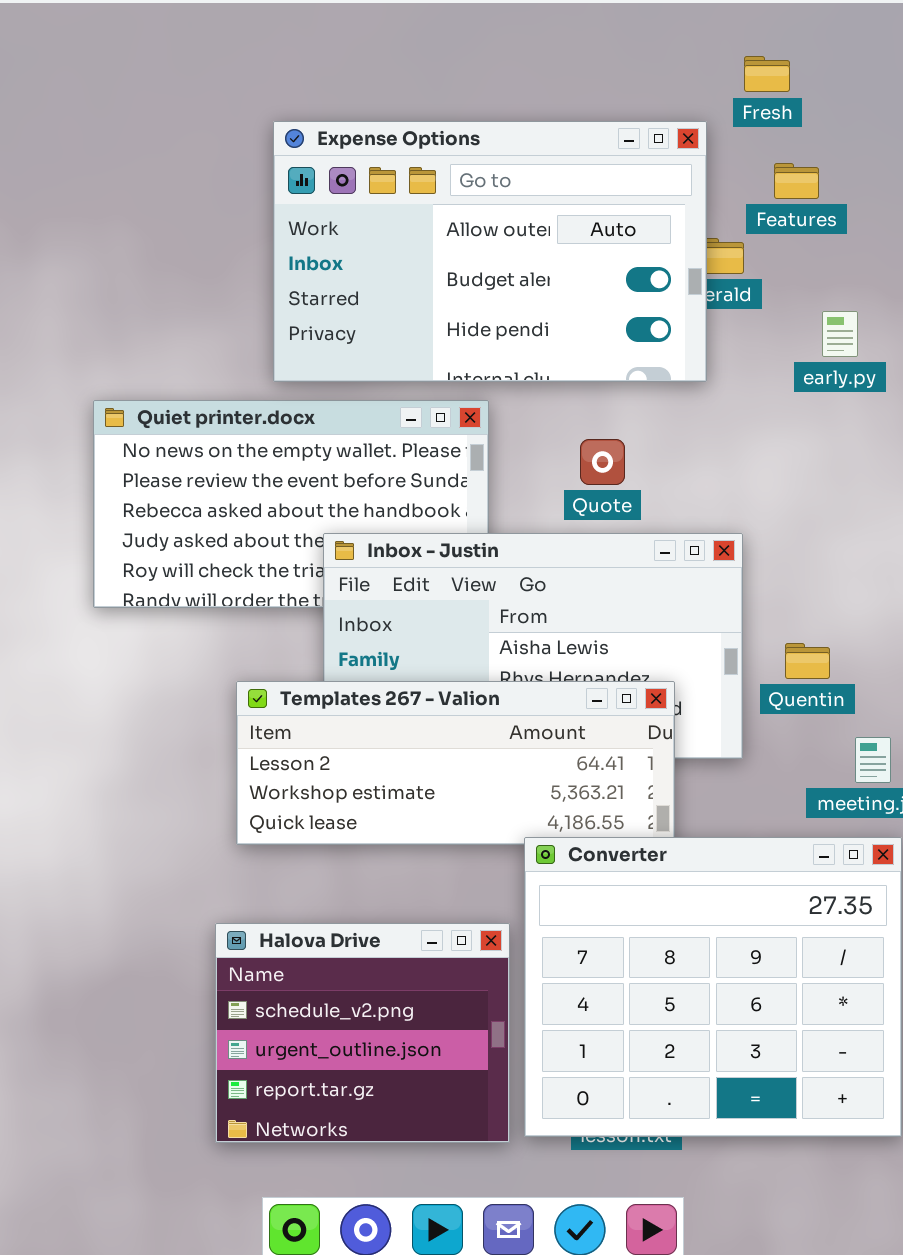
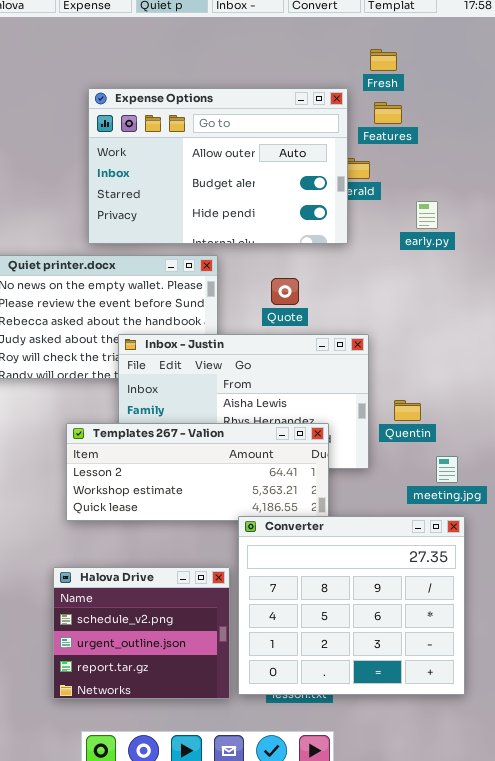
Features: [774,163,819,199] -> [374,102,402,124], moved

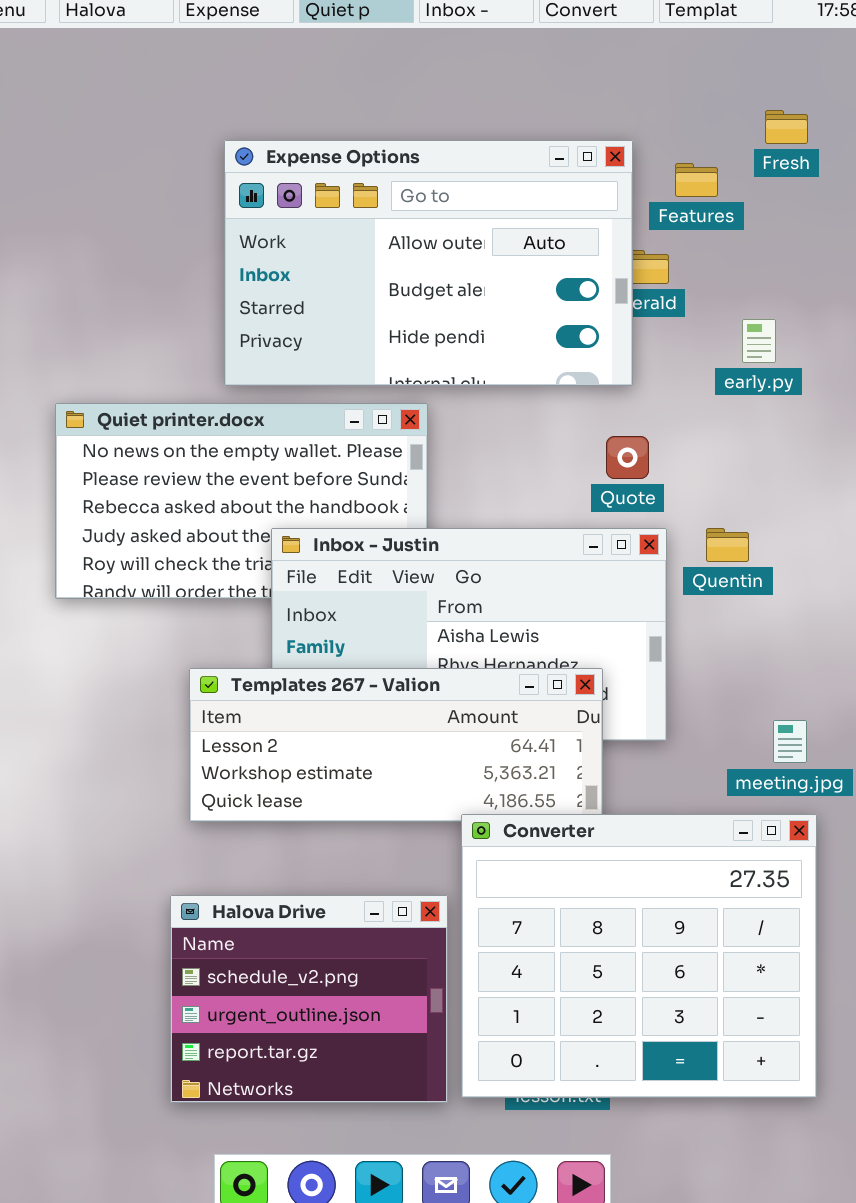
Fresh: [370,49,397,71] -> [765,110,808,144], moved
Quote: [271,278,299,305] -> [606,436,649,479], moved
Quentin: [394,400,421,421] -> [706,528,749,562], moved

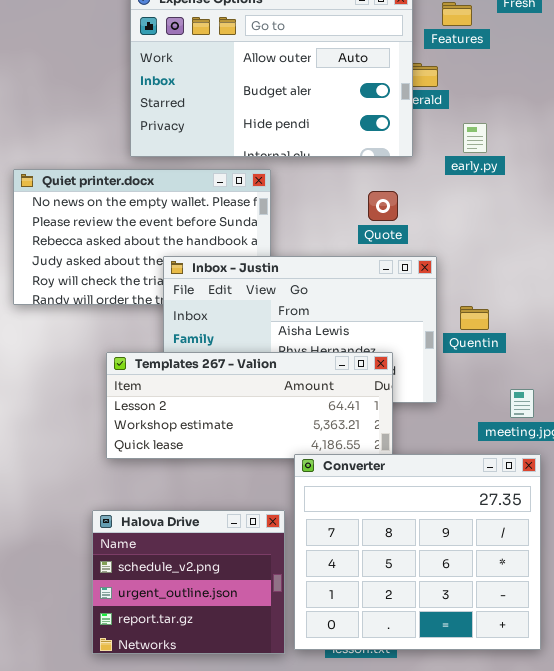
early.py: [742,319,776,363] -> [463,123,487,153], moved
Quote: [606,436,649,479] -> [368,191,398,221], moved
Quentin: [706,528,749,562] -> [460,306,489,330], moved

